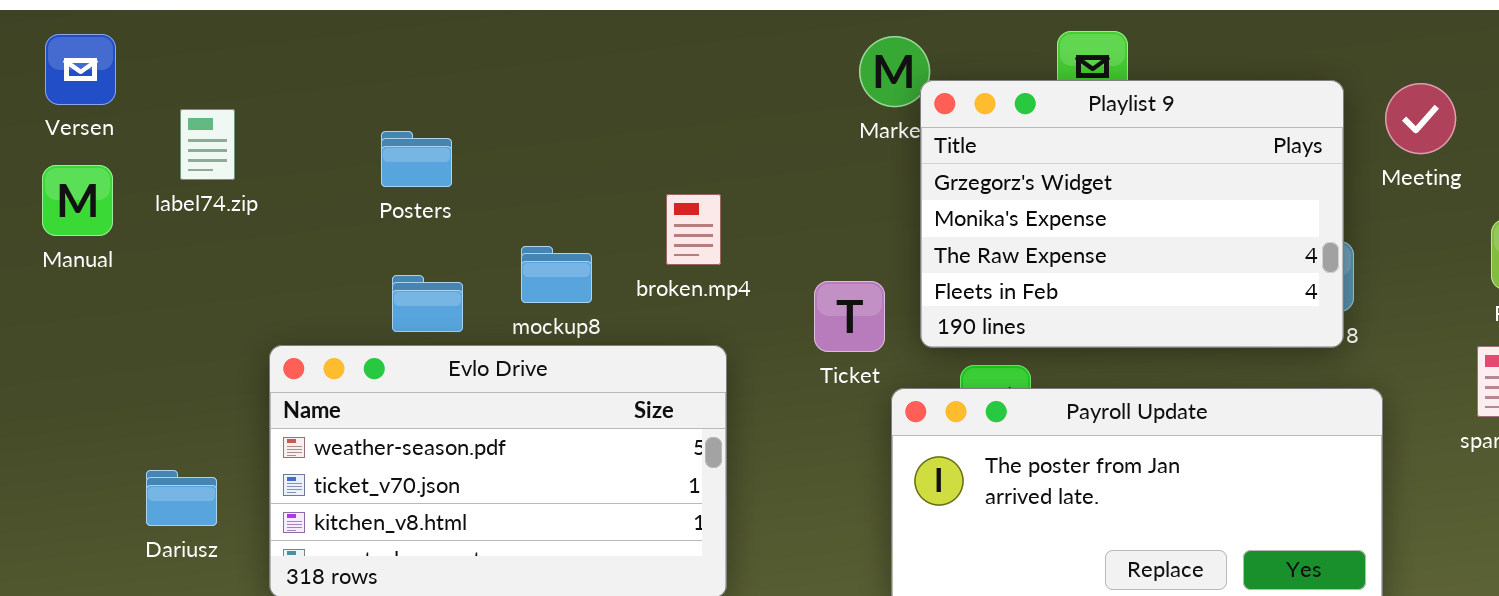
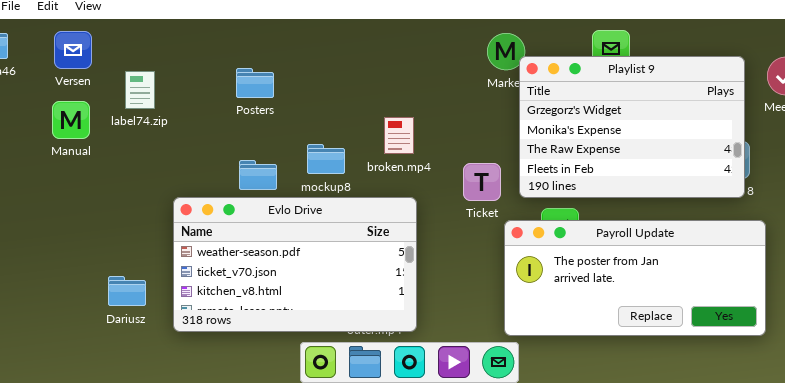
Posters: [381,131,452,187] -> [236,68,274,98], moved
Dariusz: [146,470,217,526] -> [108,276,146,306], moved

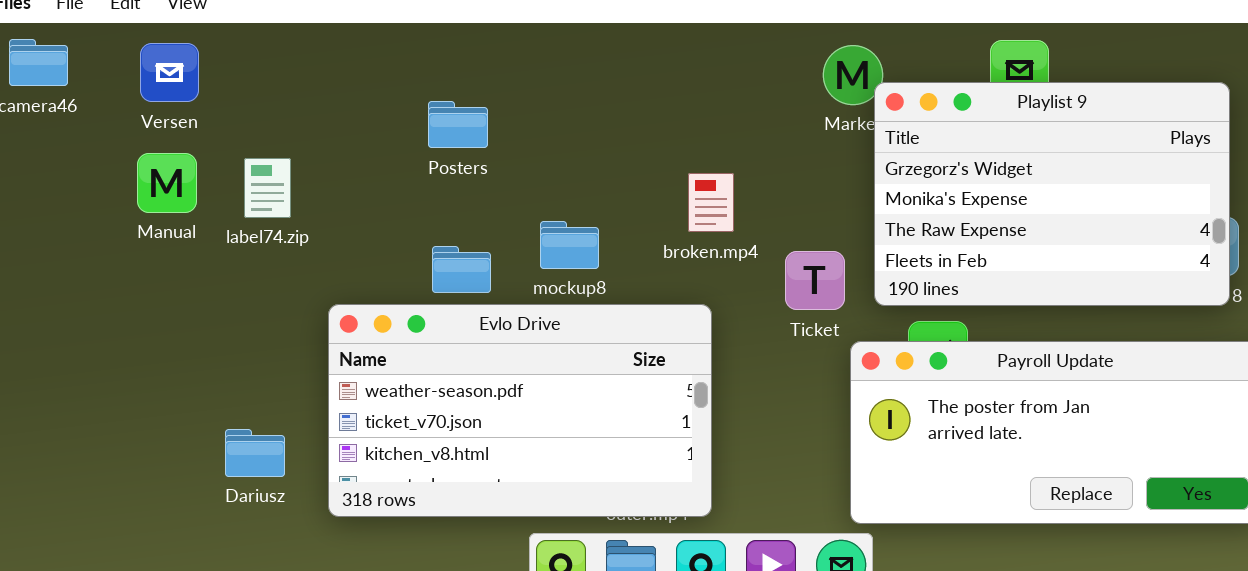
label74.zip: [125,71,155,109] -> [244,158,291,218], moved
broken.mp4: [384,117,414,154] -> [688,173,734,232], moved

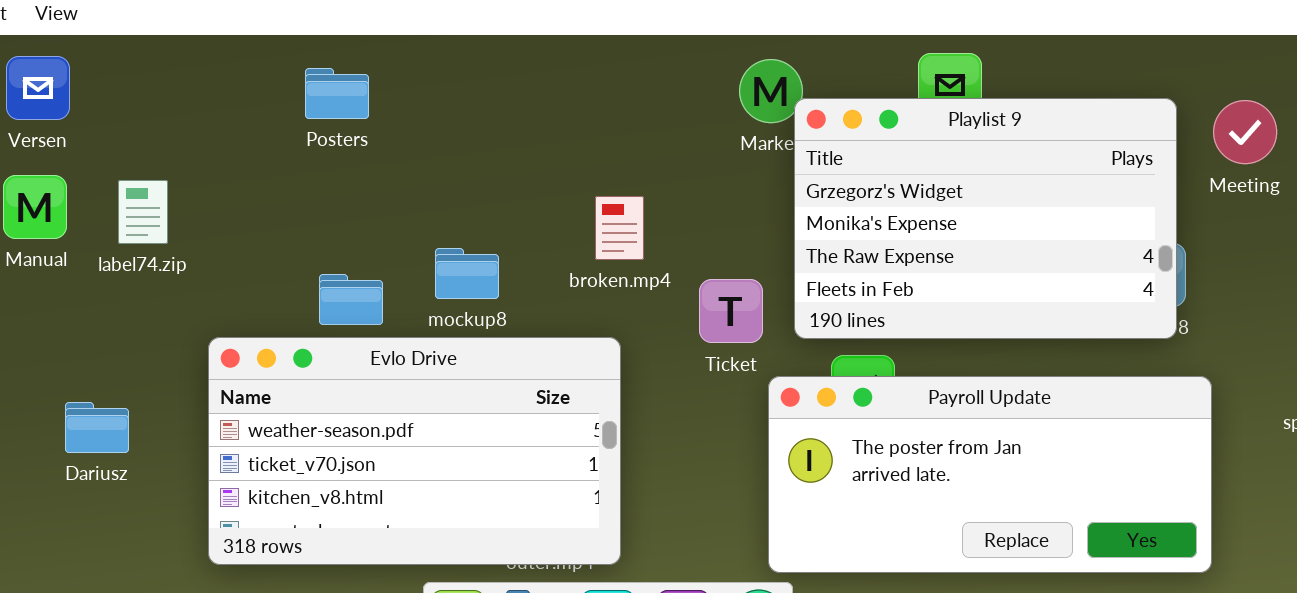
Posters: [428,101,488,148] -> [305,68,369,119], moved
Dariusz: [225,429,285,477] -> [65,402,129,453], moved

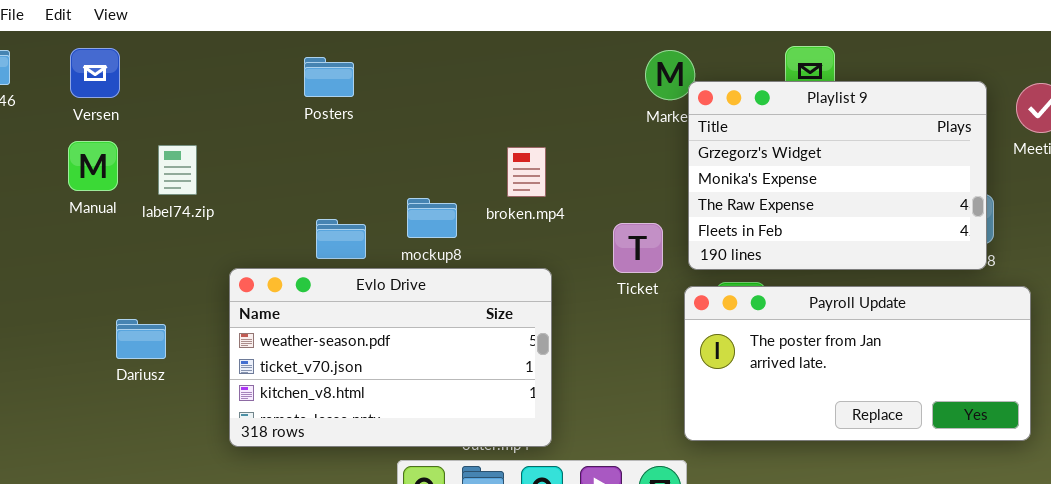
broken.mp4: [595,196,644,260] -> [507,147,546,197], moved
Payroll Update: [768,376,1212,573] -> [684,286,1031,441], moved

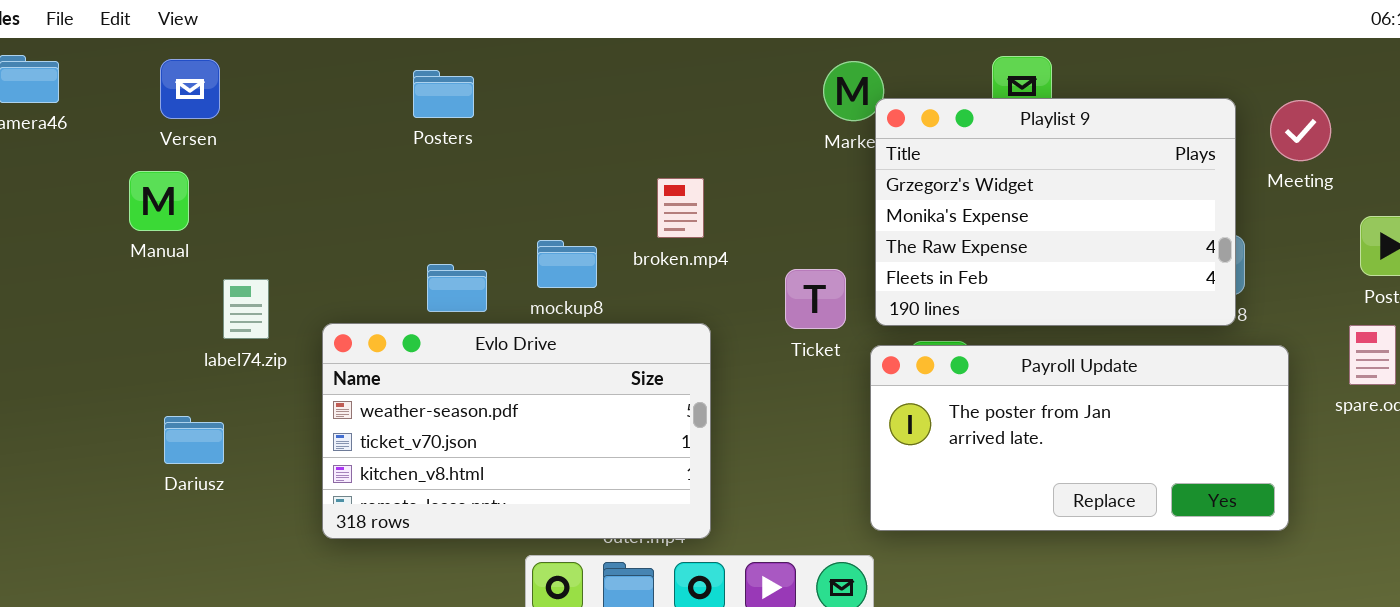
Versen: [70,48,120,98] -> [160,59,220,119], moved
label74.zip: [158,145,197,195] -> [223,279,269,339], moved
Dariusz: [116,319,166,359] -> [164,416,224,464], moved

